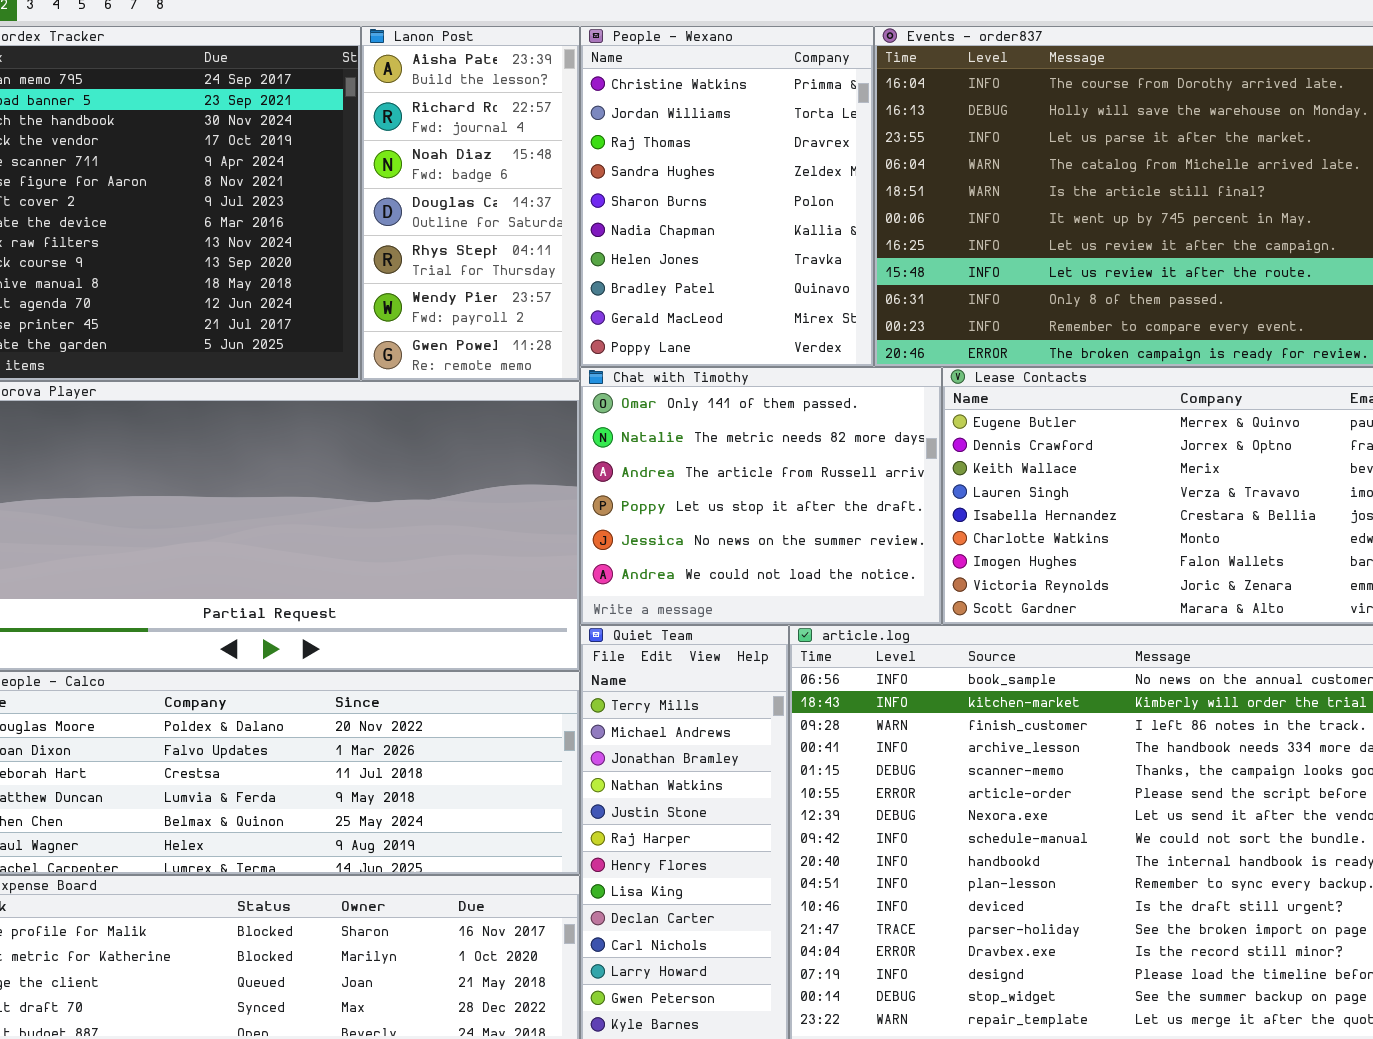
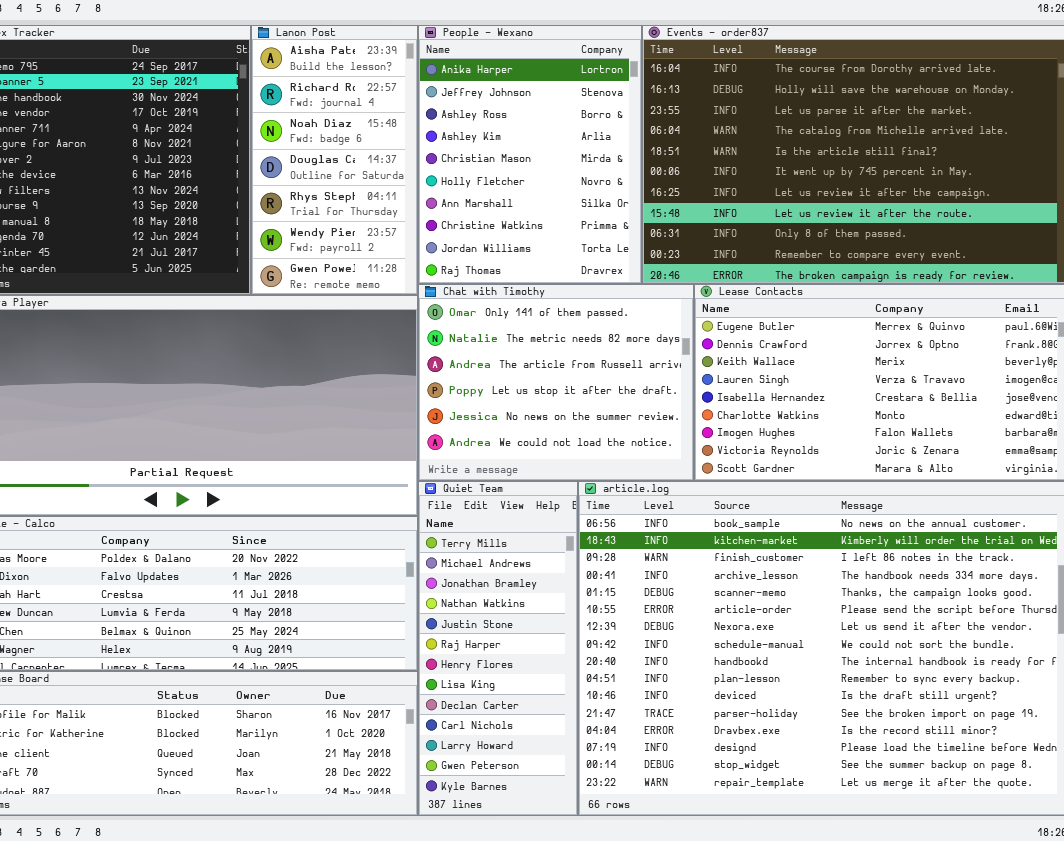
People - Wexano: [580,26,874,367] -> [418,25,642,284], scrolled up 7 rows

